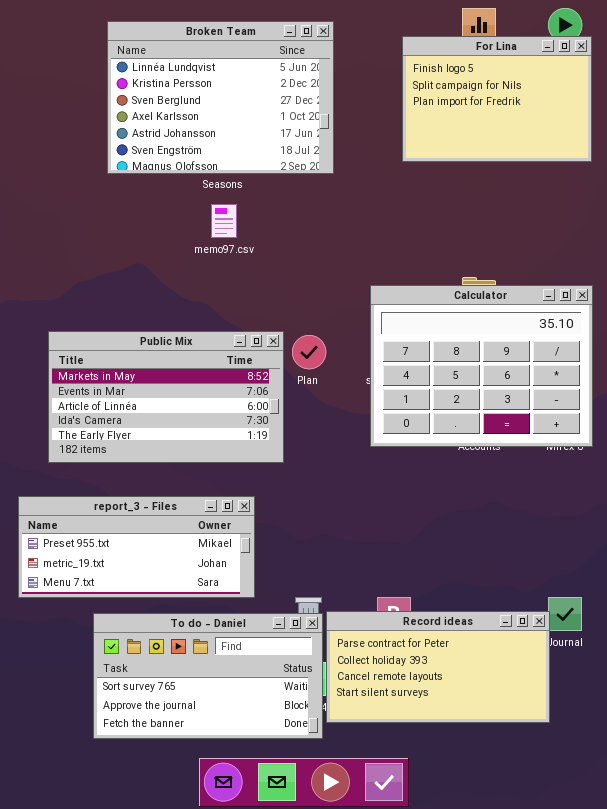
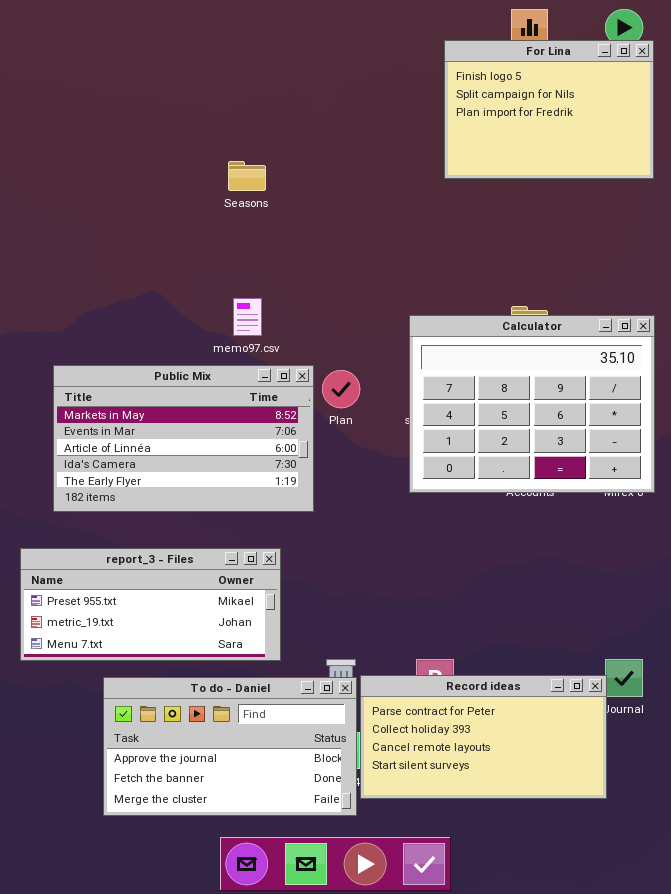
Broken Team: [107,21,334,174] -> none, closed
memo97.csv: [211,204,237,238] -> [233,298,262,336], moved
To do - Daniel: [93,613,323,739] -> [103,677,357,816], scrolled down 1 row

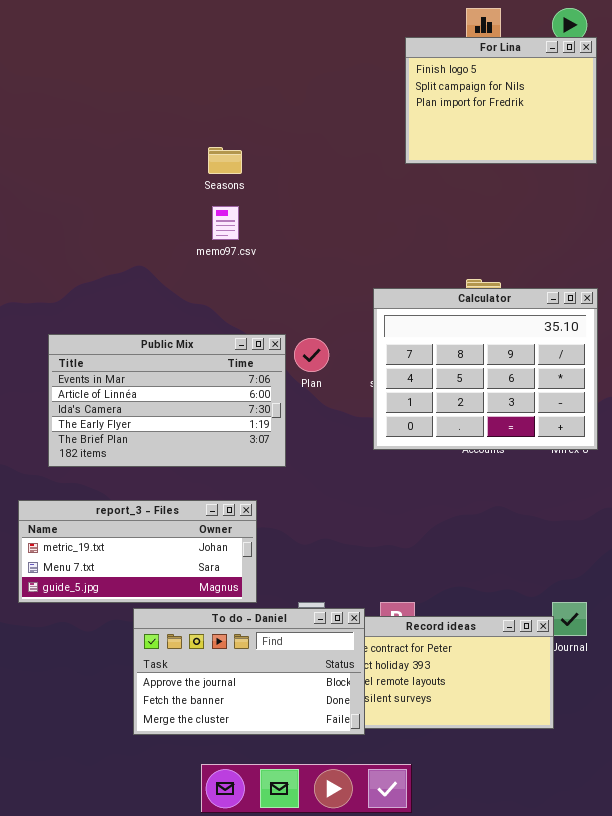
memo97.csv: [233,298,262,336] -> [212,206,239,240], moved
Public Mix: [53,365,314,512] -> [48,334,286,467], scrolled down 1 row
report_3 - Files: [20,548,281,661] -> [18,500,257,603], scrolled down 1 row
To do - Daniel: [103,677,357,816] -> [133,608,365,735], moved

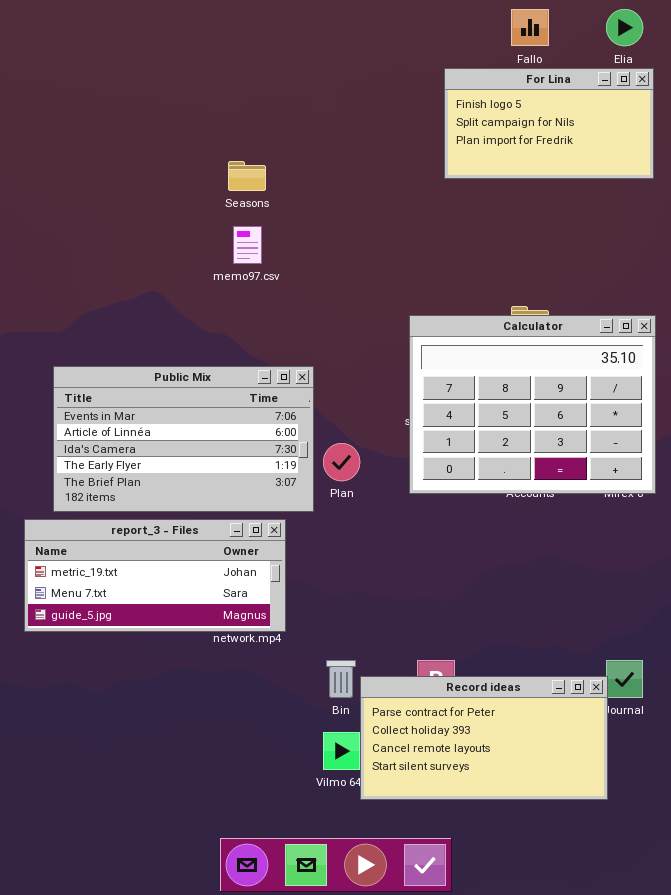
For Lina: [405,37,597,164] -> [444,68,654,179], resized
Plan: [294,338,329,372] -> [323,443,360,481], moved
report_3 - Files: [18,500,257,603] -> [24,519,286,632], moved
To do - Daniel: [133,608,365,735] -> none, closed

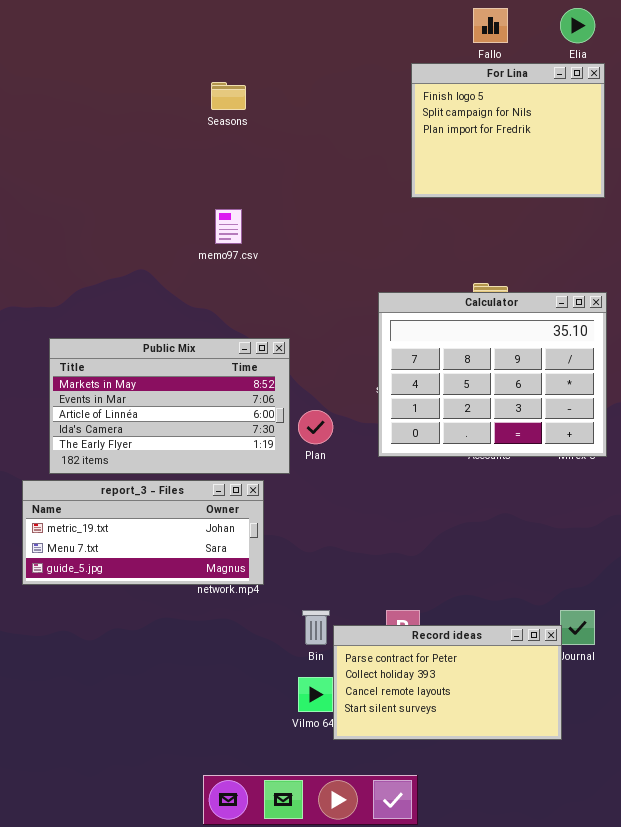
For Lina: [444,68,654,179] -> [411,63,605,198], resized
Seasons: [228,161,266,191] -> [211,82,246,110], moved
Public Mix: [53,366,314,512] -> [49,338,290,474], scrolled up 1 row

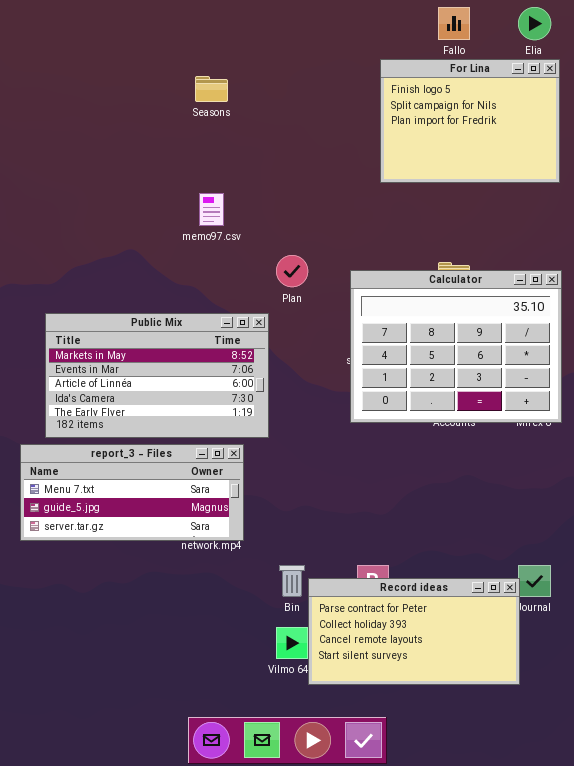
Plan: [298,410,333,444] -> [276,255,308,287], moved
report_3 - Files: [22,480,264,585] -> [20,444,244,541], scrolled down 1 row

